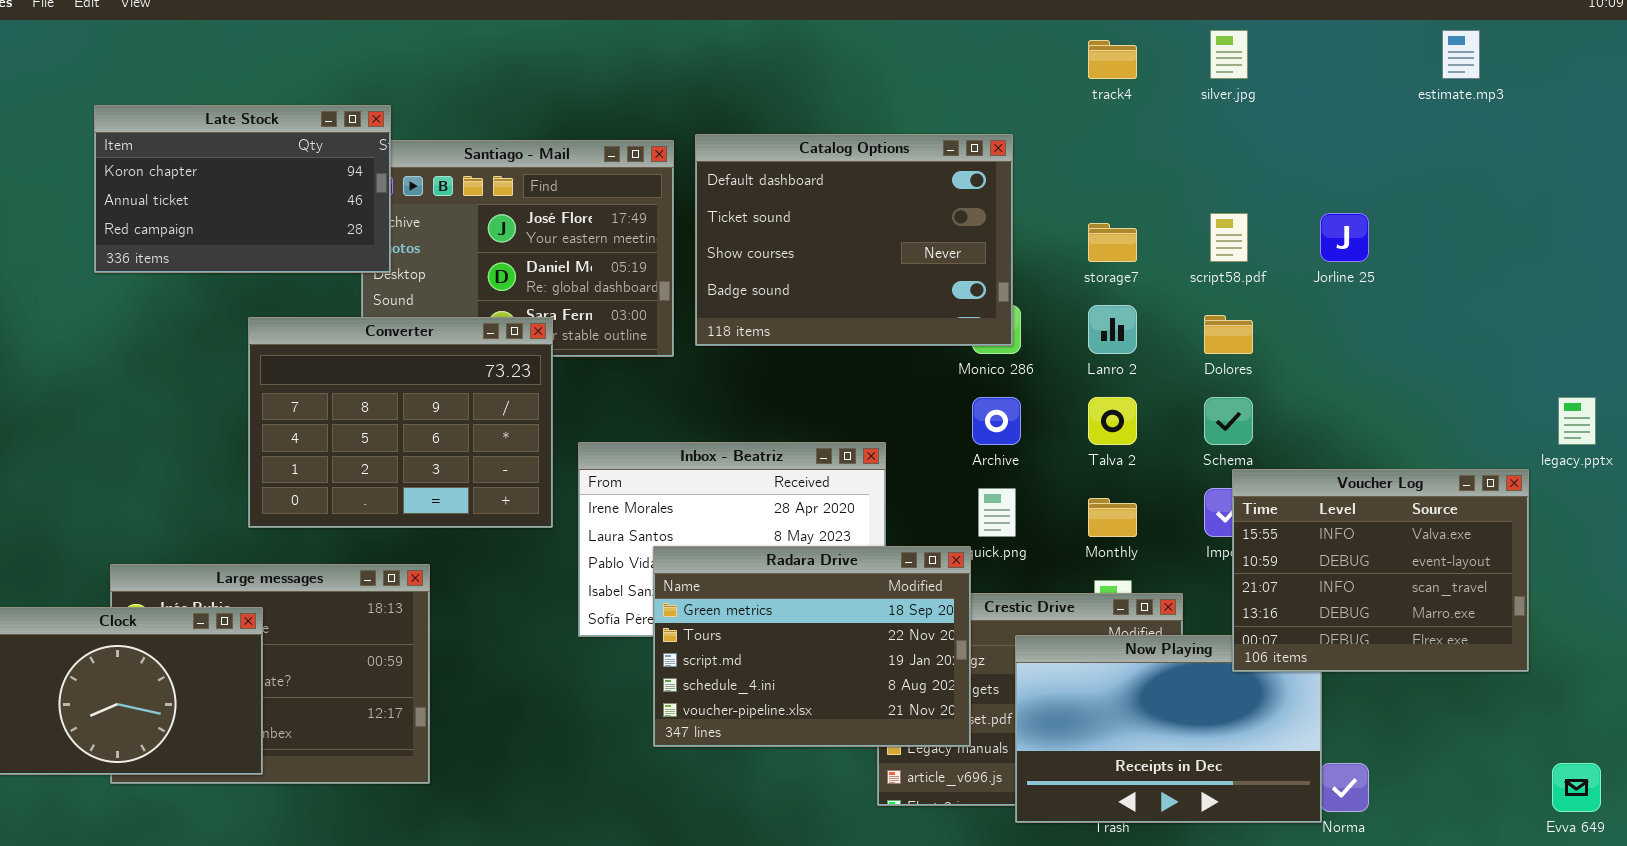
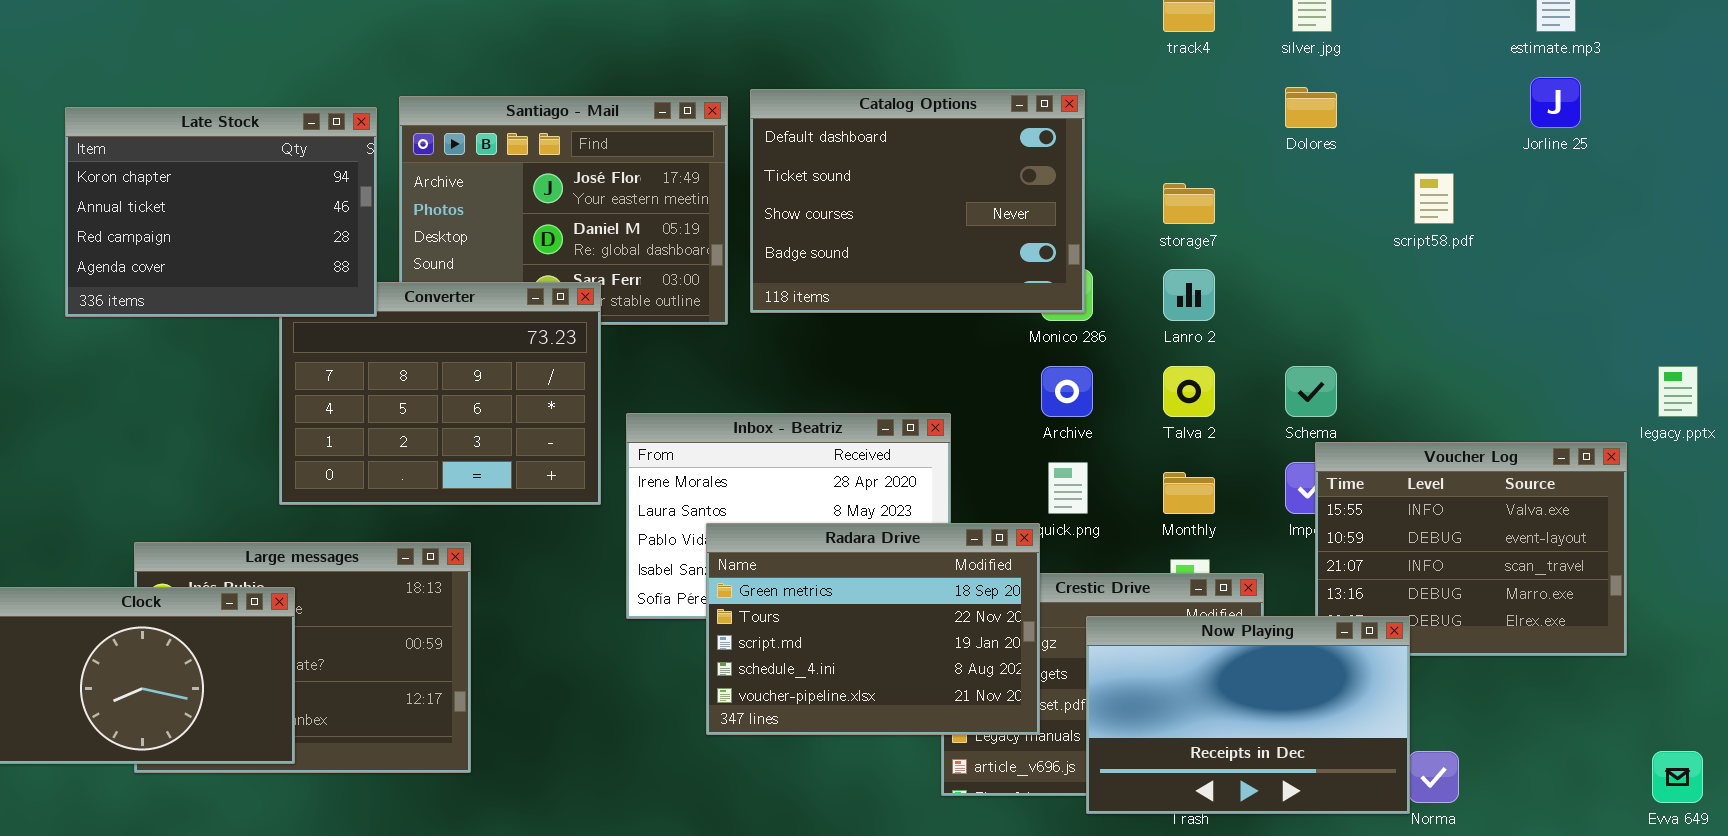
Late Stock: [94,105,391,273] -> [65,107,377,317], moved, resized
script58.pdf: [1210,213,1248,262] -> [1414,173,1454,224], moved
Jorline 25: [1320,213,1369,262] -> [1530,77,1581,128], moved
Dolores: [1204,315,1253,354] -> [1285,87,1337,128], moved
Now Playing: [1015,635,1322,823] -> [1086,616,1410,814], raised

